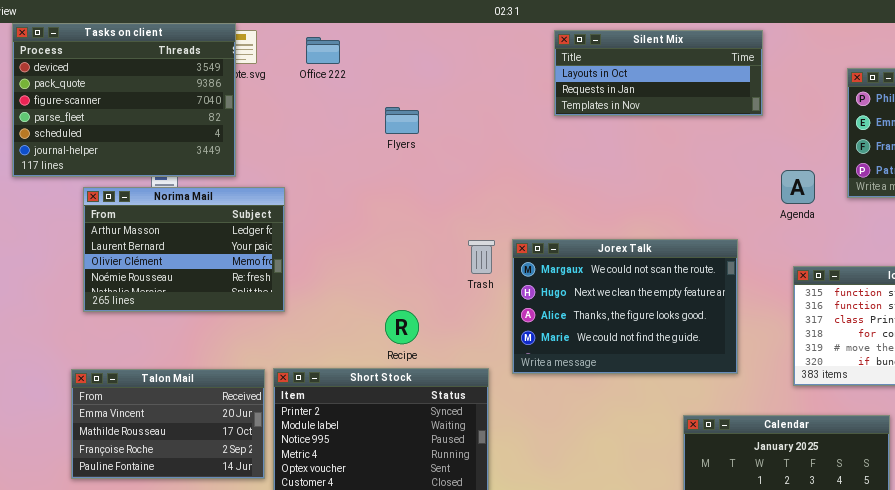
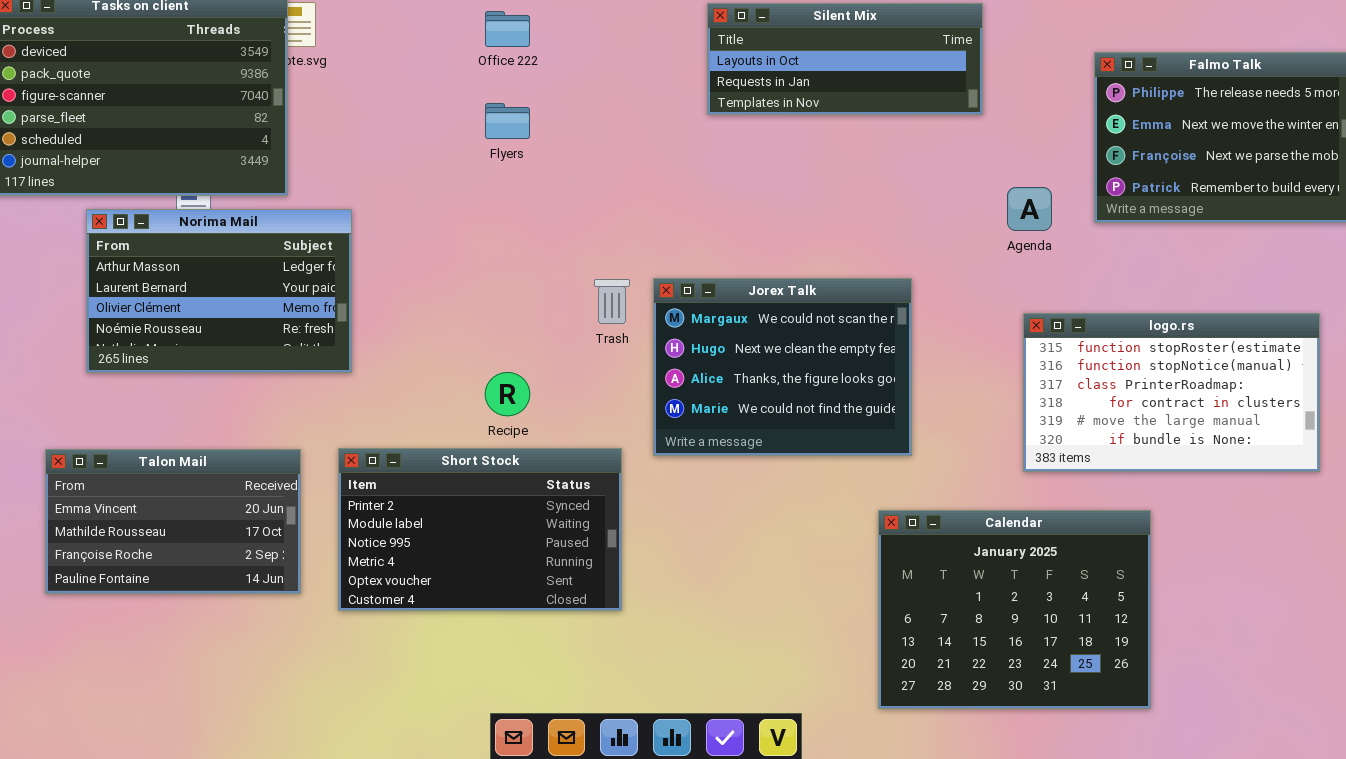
Office 222: [306,37,340,64] -> [485,11,530,47], moved
Jorex Talk: [512,239,738,374] -> [653,278,912,456], resized
Talon Mail: [71,369,265,479] -> [45,449,301,594], moved

